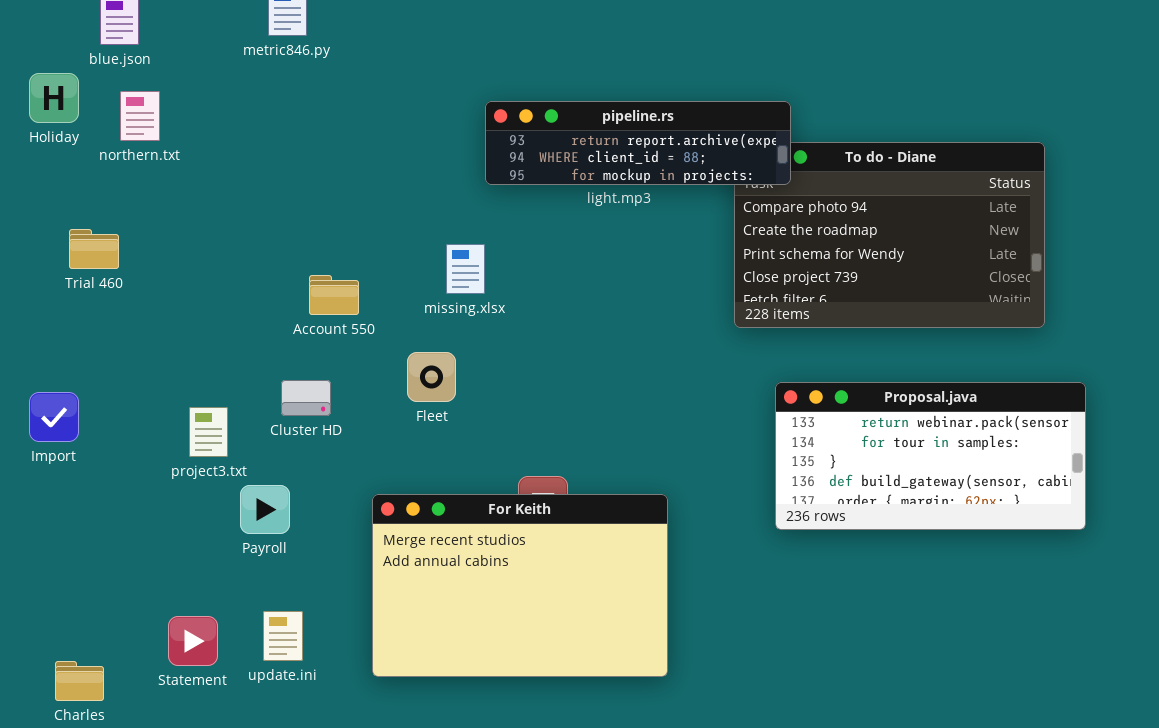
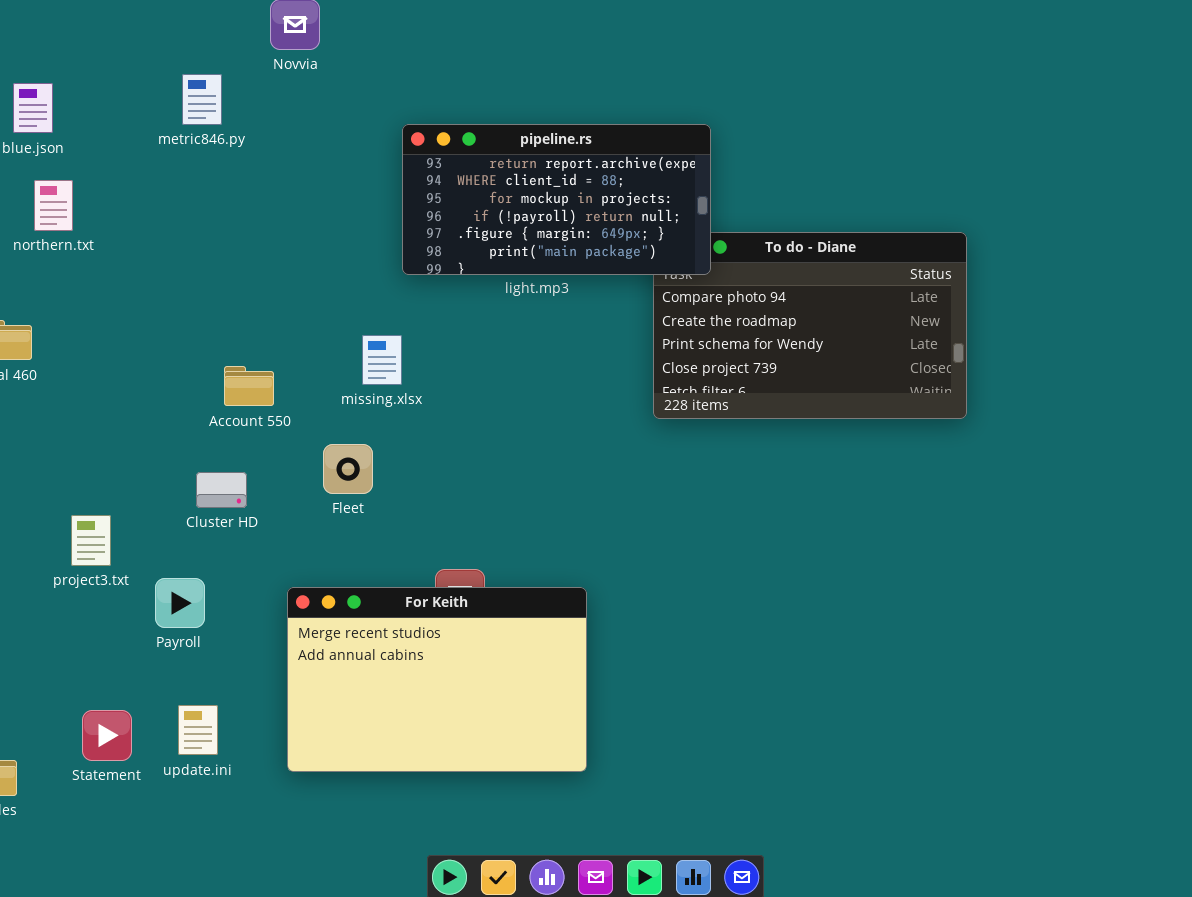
pipeline.rs: [485,101,791,185] -> [402,124,711,275], resized
Proposal.java: [775,382,1086,530] -> none, closed
project3.txt: [189,407,228,457] -> [71,515,111,566], moved

